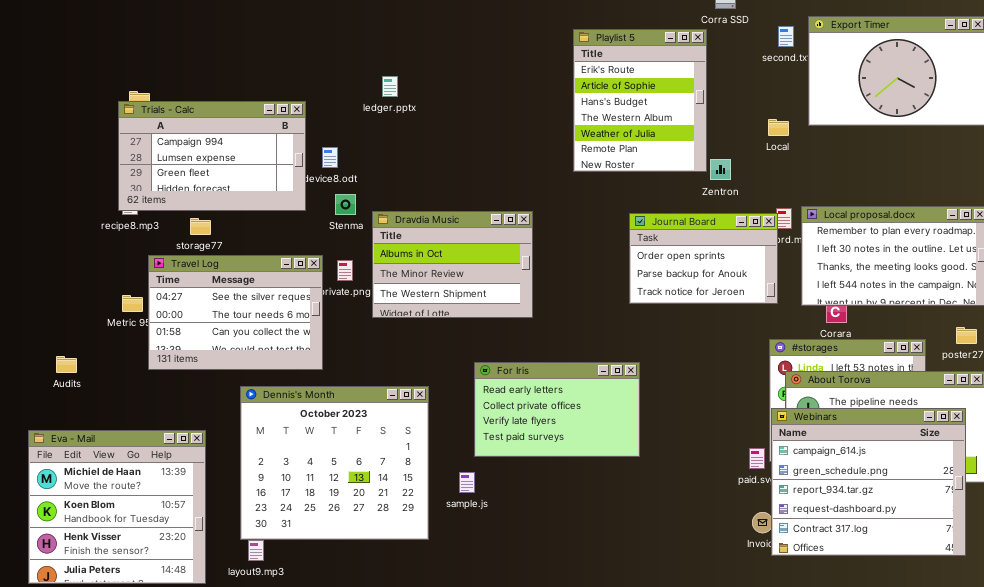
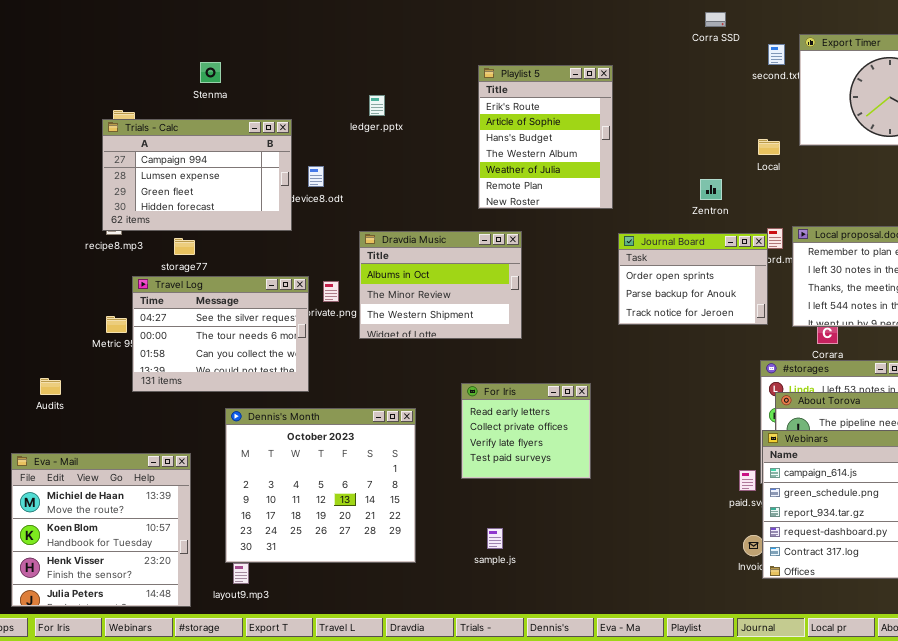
Playlist 5: [573,29,707,172] -> [478,65,613,209], moved
Stenma: [335,194,356,215] -> [200,62,221,83], moved
For Iris: [474,362,640,457] -> [461,383,591,479], resized
sample.js: [459,472,475,493] -> [487,528,503,549], moved

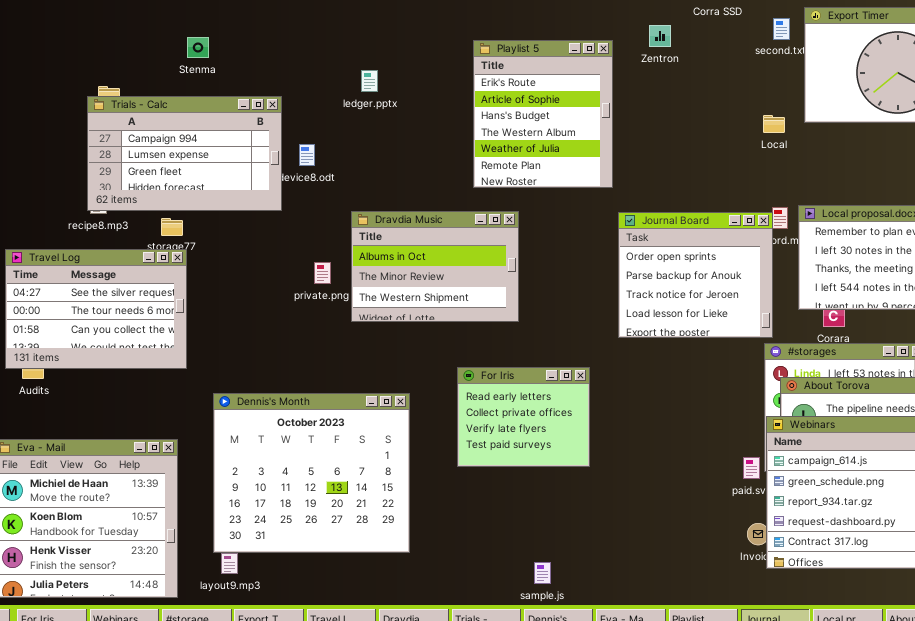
Zentron: [700,179,722,200] -> [649,25,671,47], moved
Journal Board: [618,233,768,325] -> [618,212,773,338], resized
Travel Log: [132,276,309,392] -> [5,249,187,369], moved
sample.js: [487,528,503,549] -> [534,562,551,584], moved

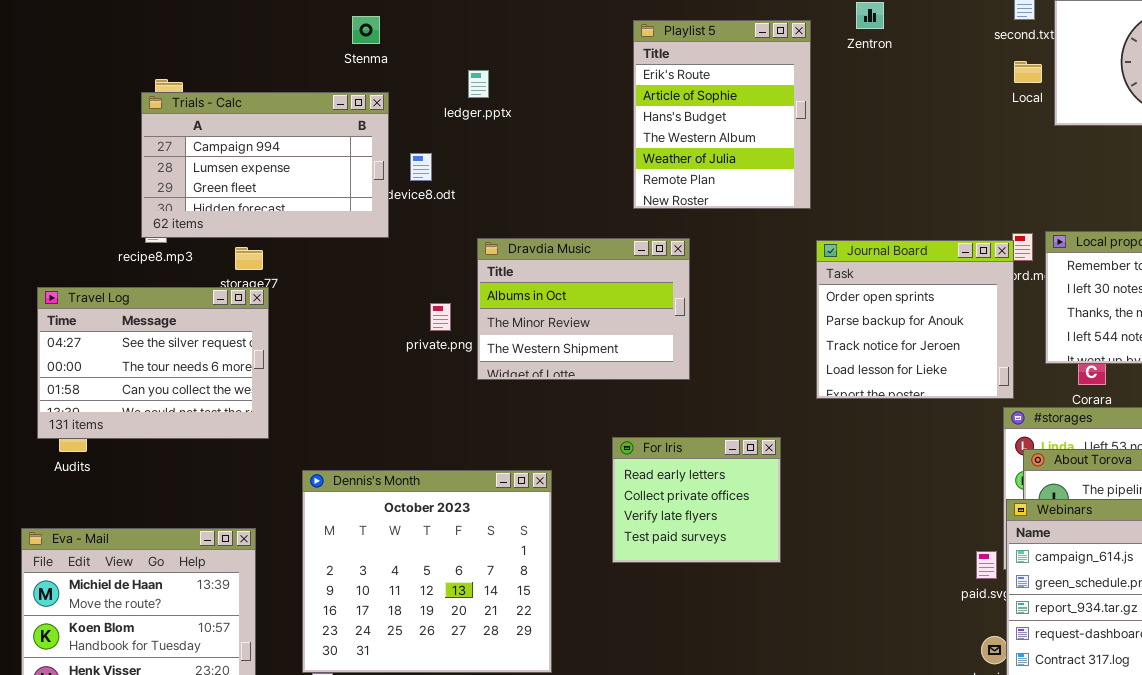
Stenma: [187,37,209,58] -> [352,16,380,44], moved
ledger.pptx: [361,70,378,92] -> [468,70,489,98], moved
Local: [763,115,785,133] -> [1014,61,1042,83], moved

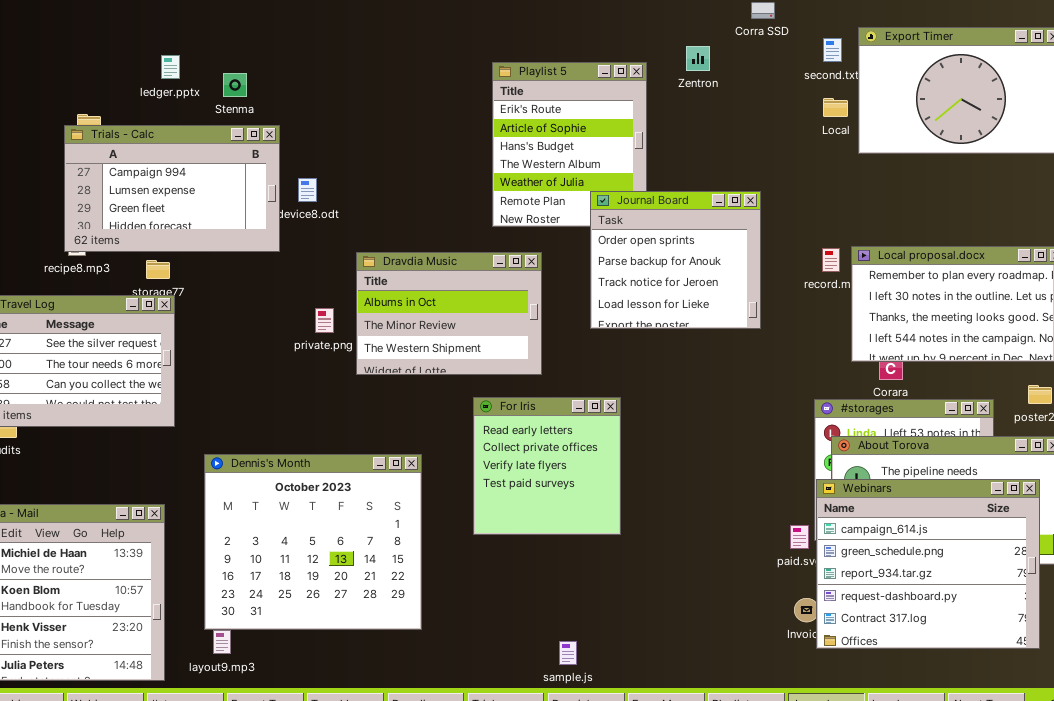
Stenma: [352,16,380,44] -> [223,73,247,97], moved
ledger.pptx: [468,70,489,98] -> [161,55,180,79], moved
Journal Board: [816,240,1014,399] -> [590,191,761,329], moved
For Iris: [612,437,781,563] -> [473,397,621,535], resized

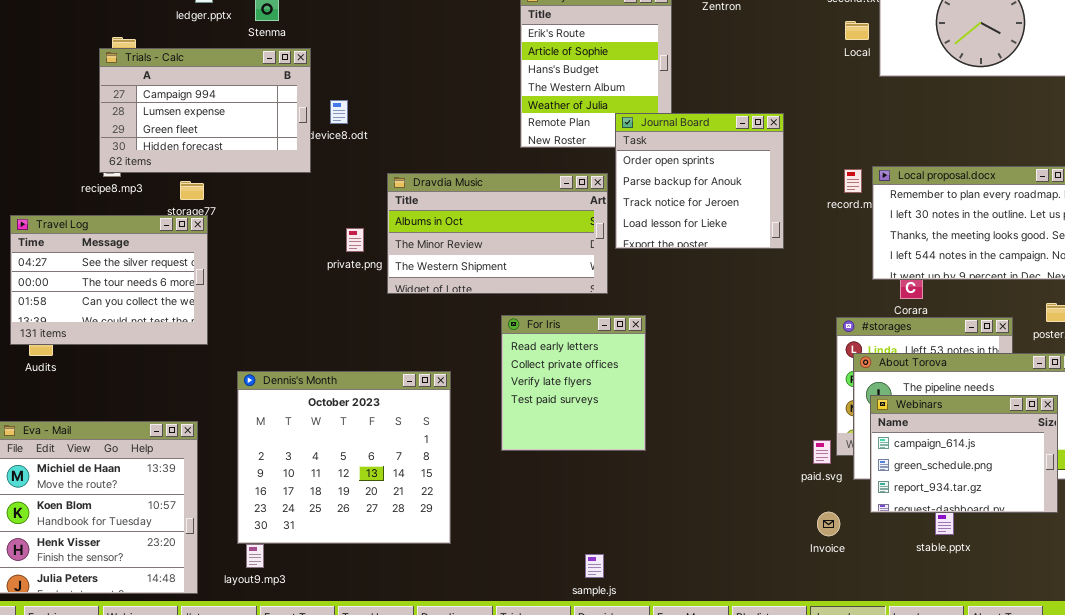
Dravdia Music: [356,252,542,375] -> [387,173,608,294], resized
Webinars: [816,479,1040,649] -> [870,395,1058,513], resized

